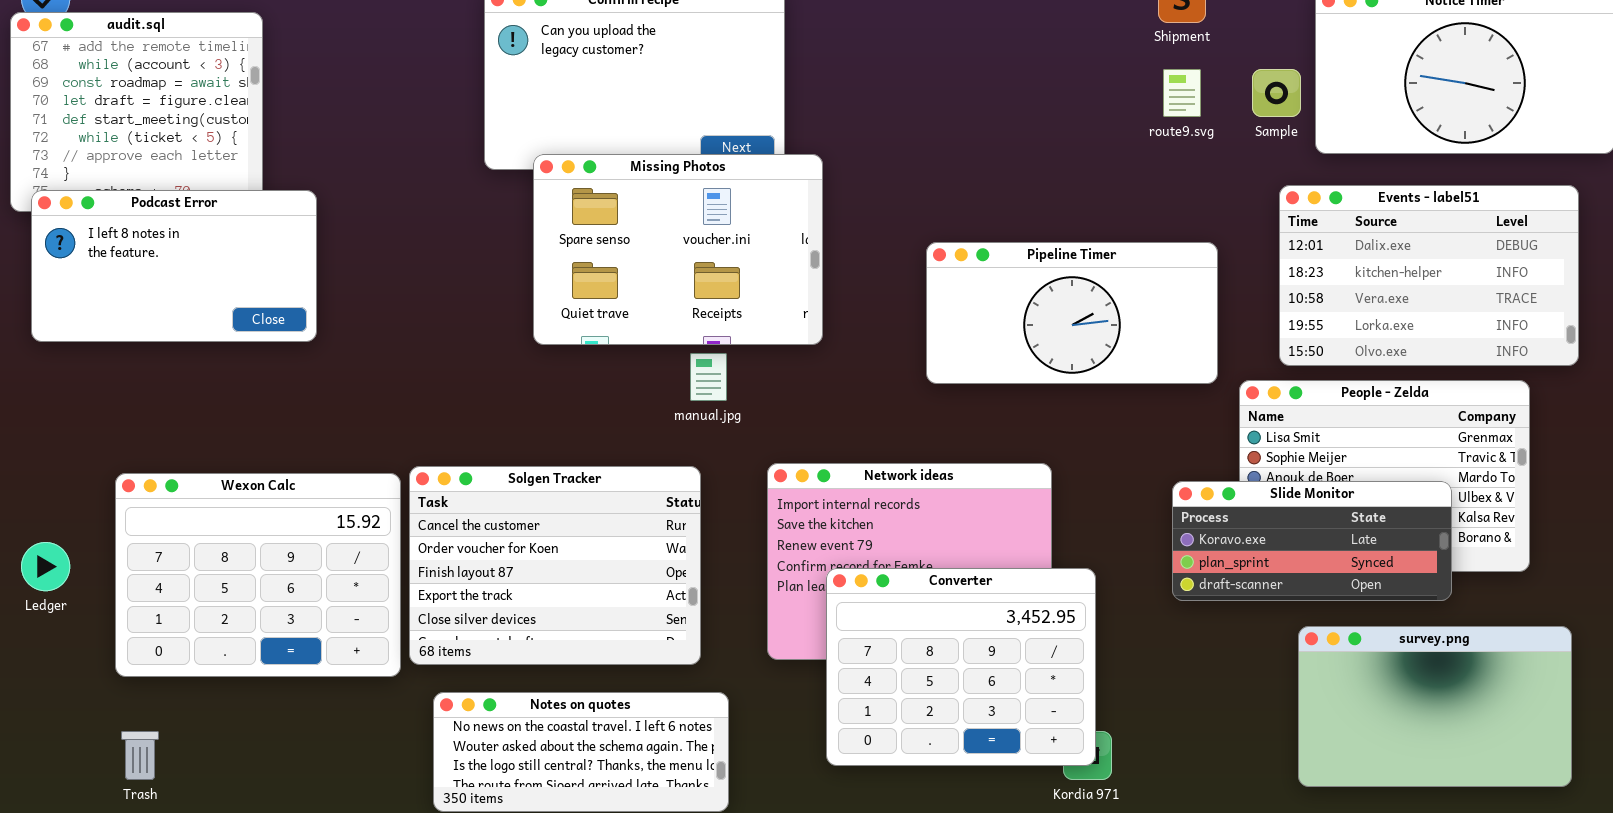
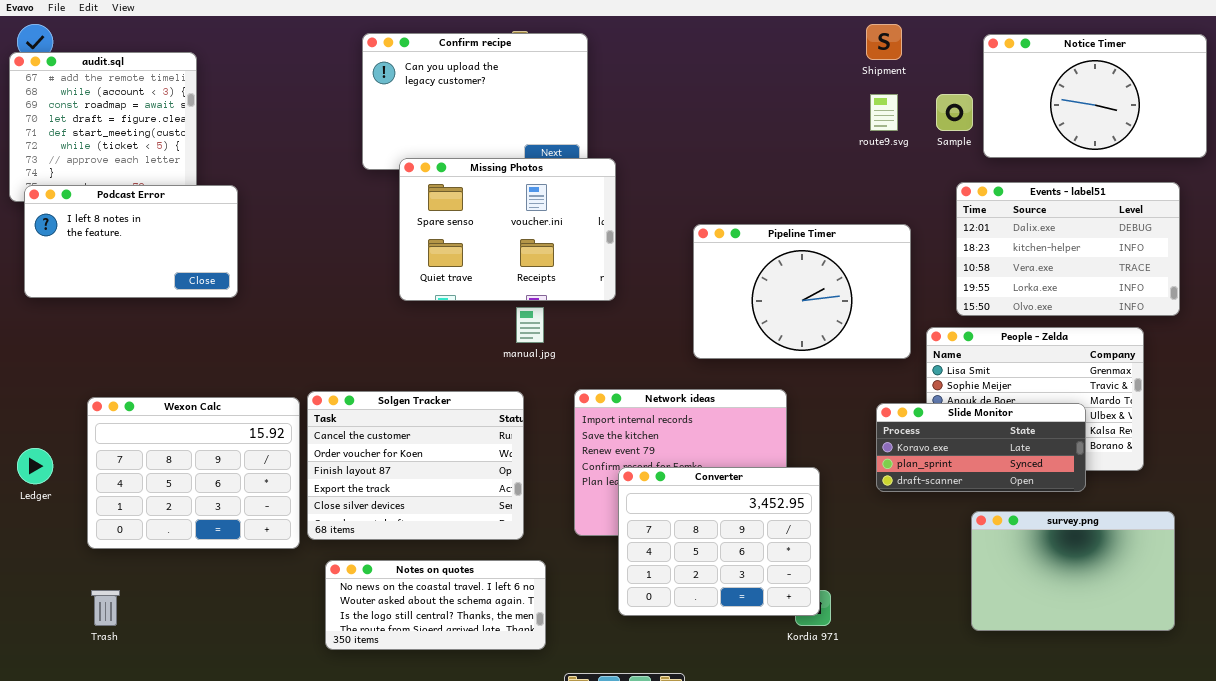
Pipeline Timer: [926,242,1218,384] -> [693,224,911,359], resized

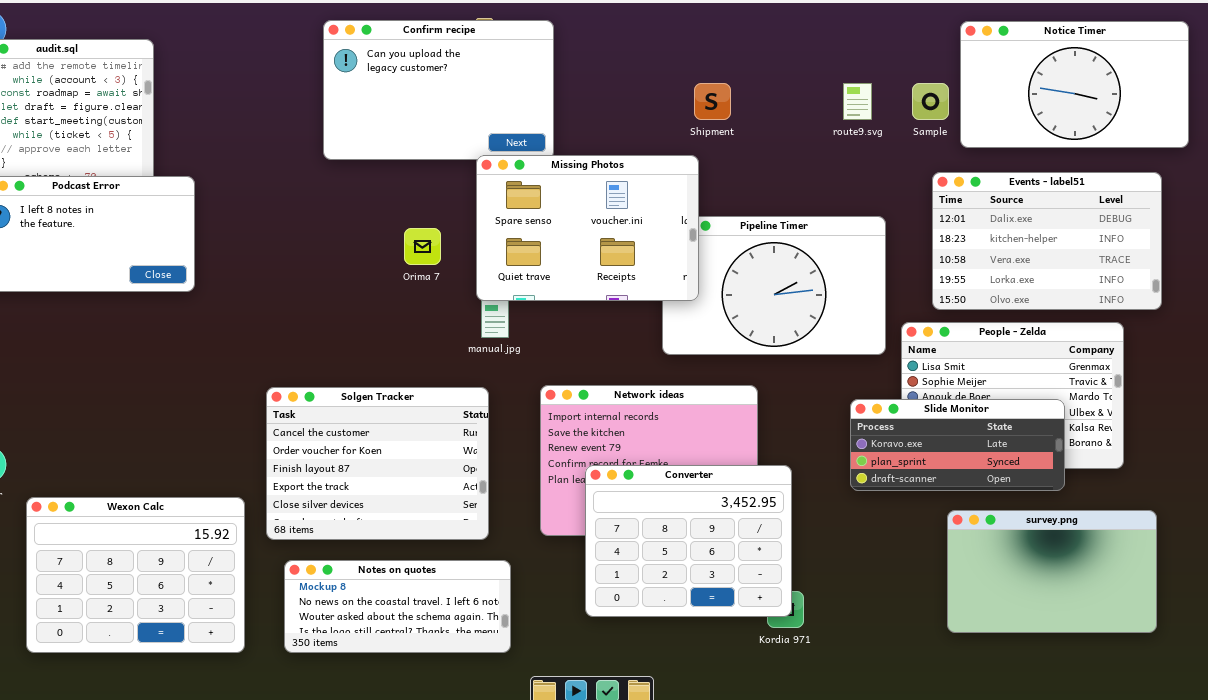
Shipment: [866,24,902,60] -> [694,83,731,120], moved
Missing Photos: [399,158,616,301] -> [476,155,699,301], moved
Wexon Calc: [87,397,300,549] -> [26,497,245,653], moved
Notes on quotes: [325,560,546,650] -> [284,560,511,653], scrolled up 1 row

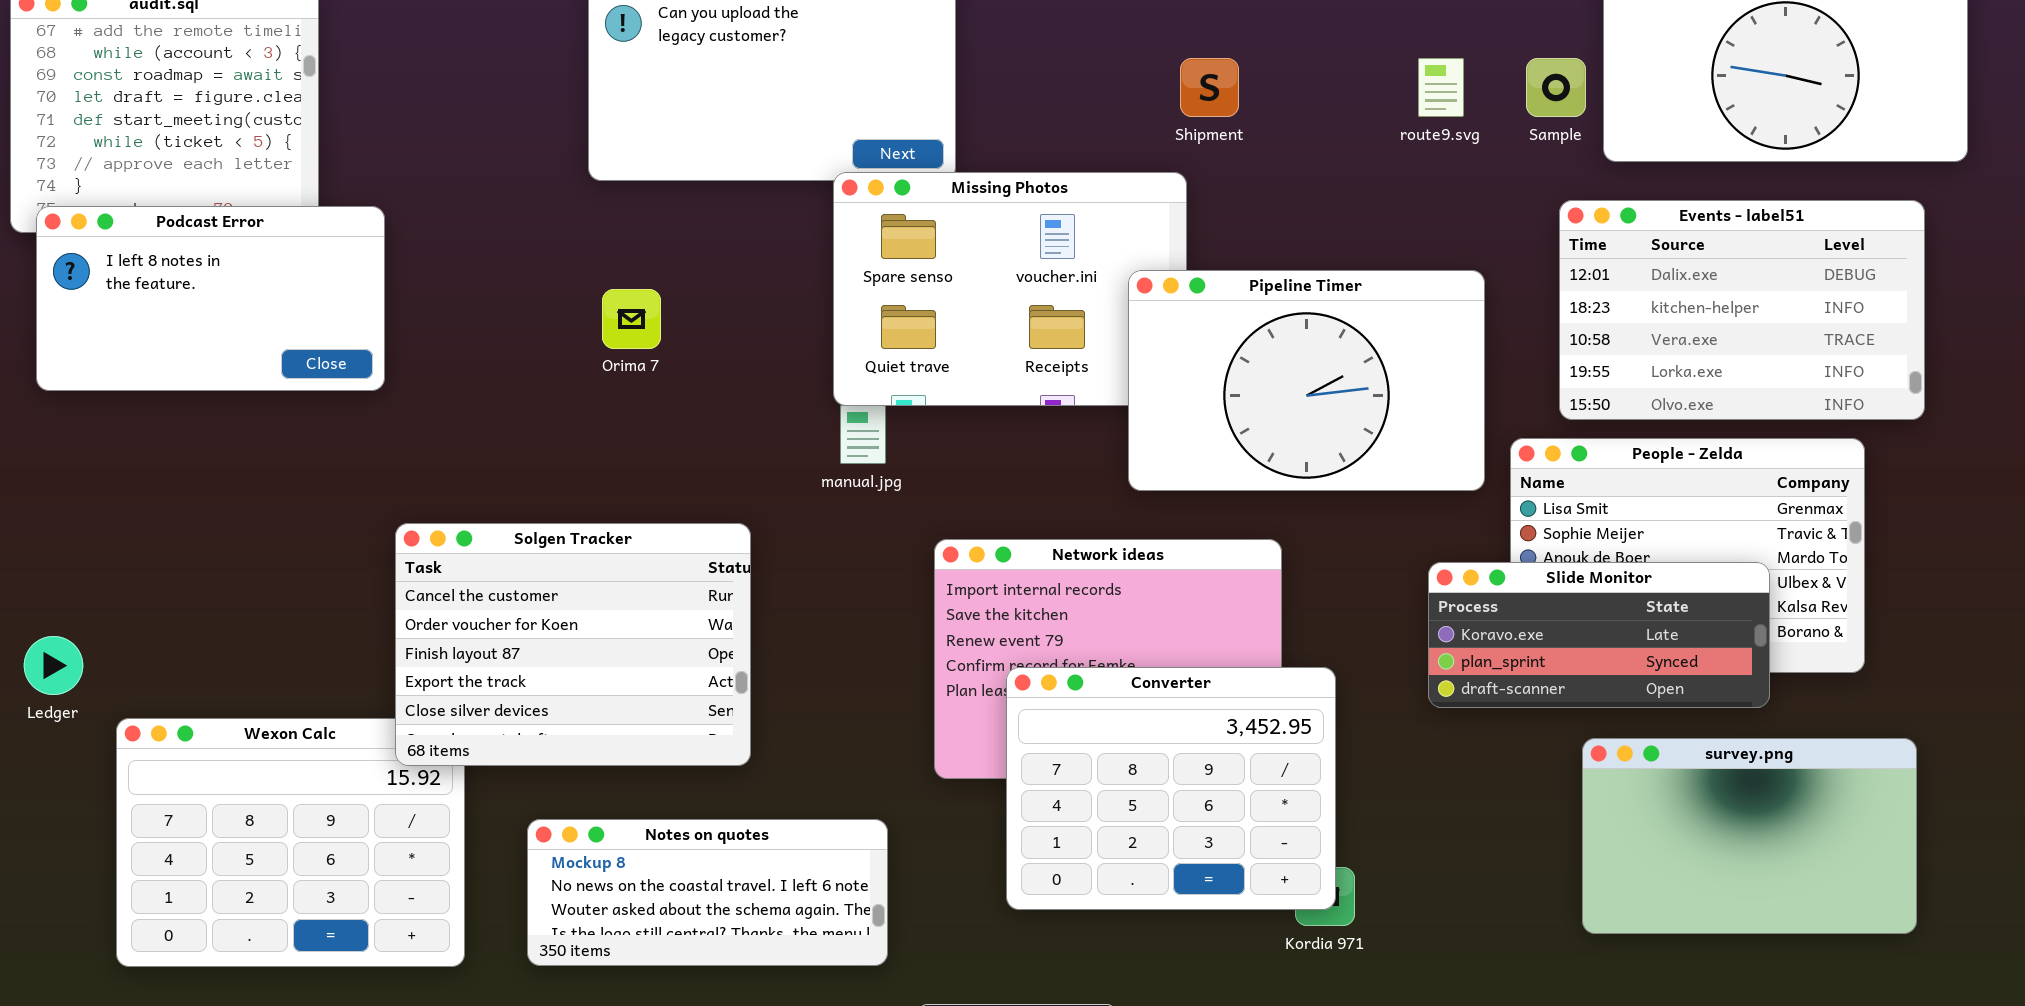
Pipeline Timer: [662,216,886,355] -> [1128,270,1485,491], raised
Orima 7: [404,228,441,265] -> [602,289,661,349], moved
Solgen Tracker: [266,387,489,540] -> [395,523,751,766], moved

